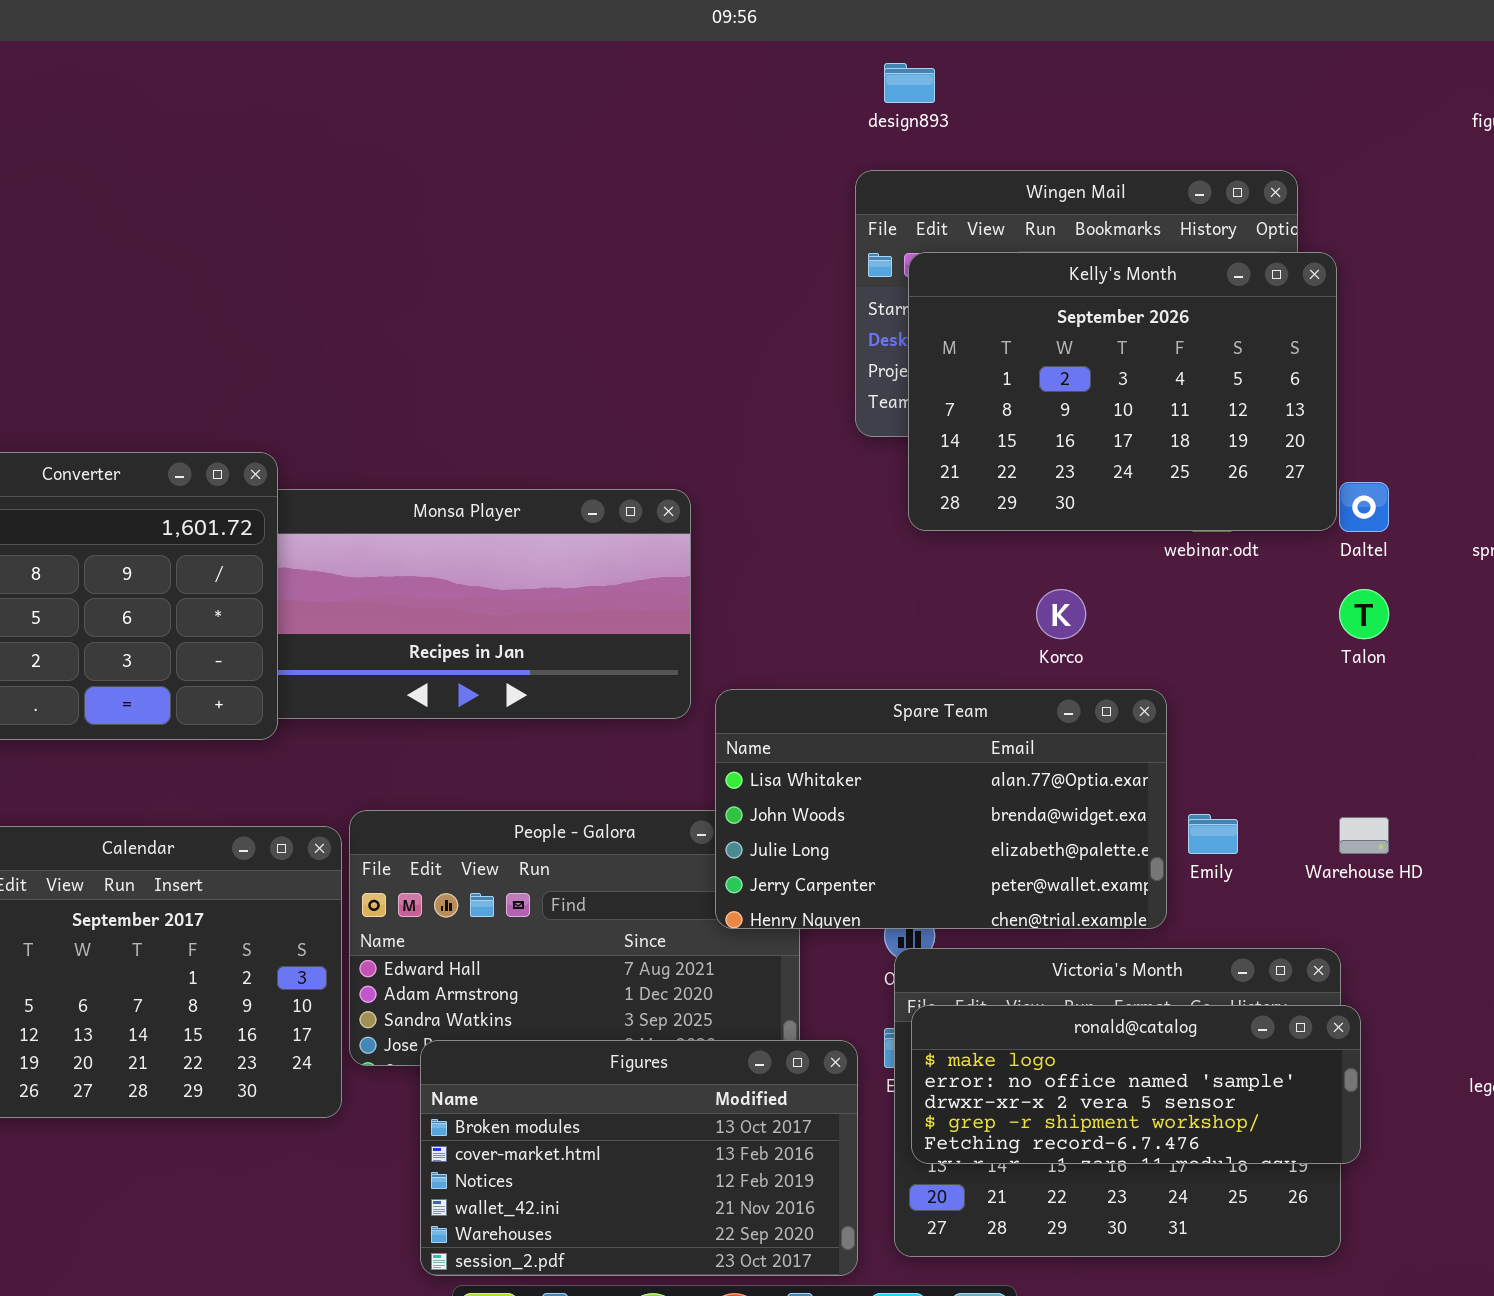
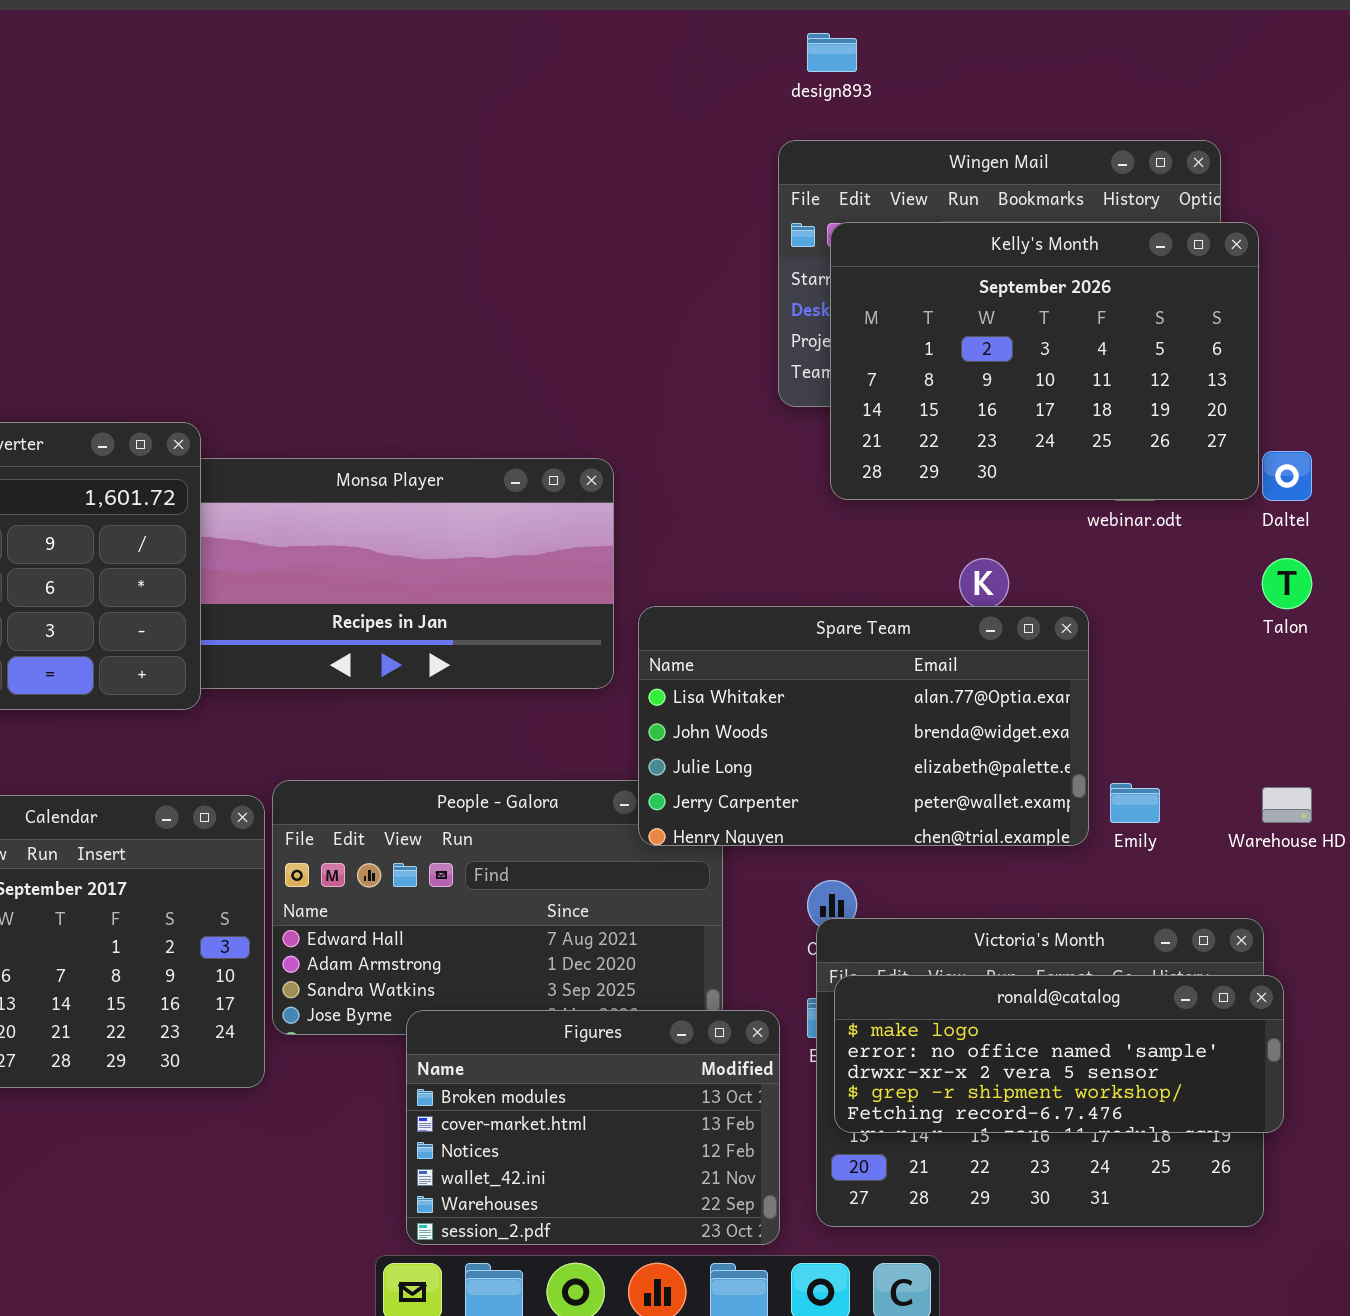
Spare Team: [715,689,1167,929] -> [638,606,1089,846], moved
Figures: [420,1040,858,1276] -> [406,1010,780,1245], resized

